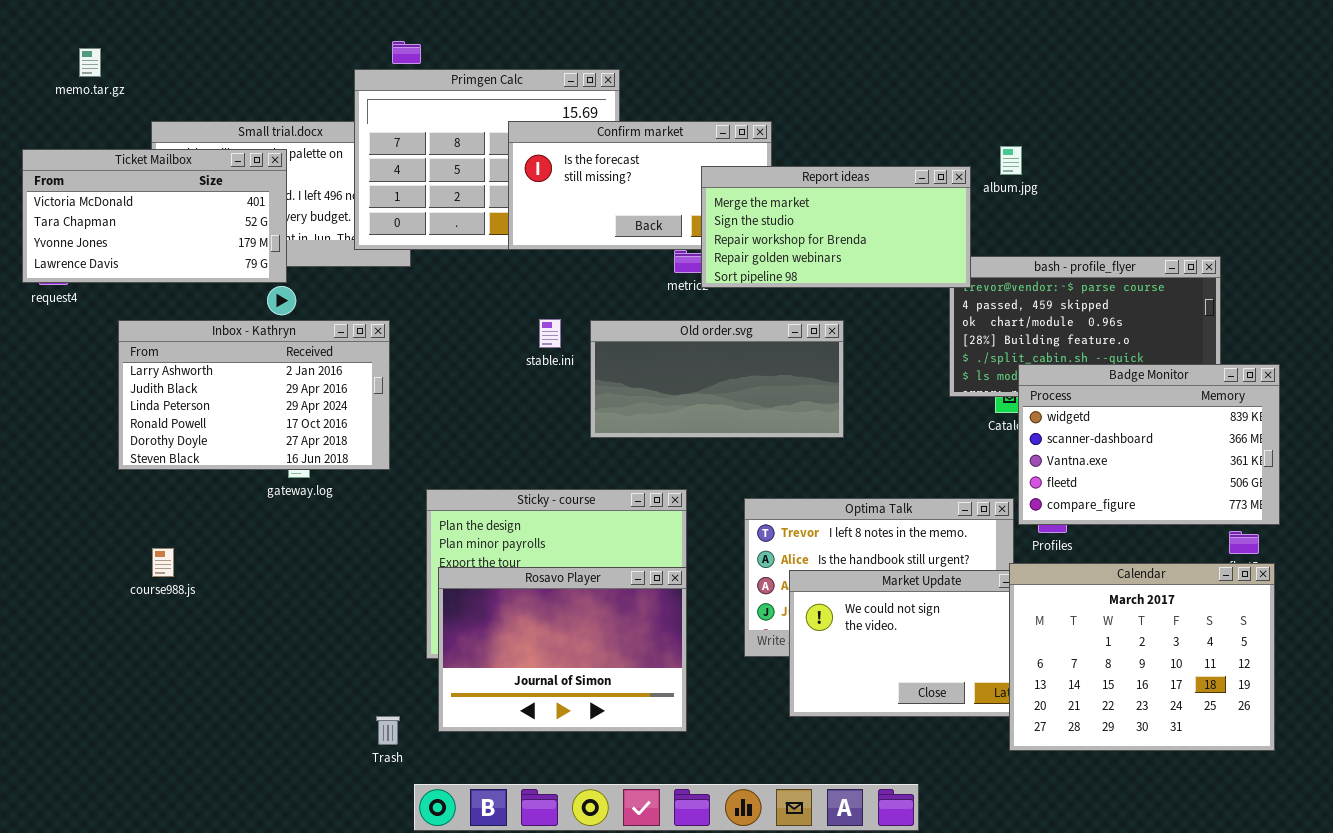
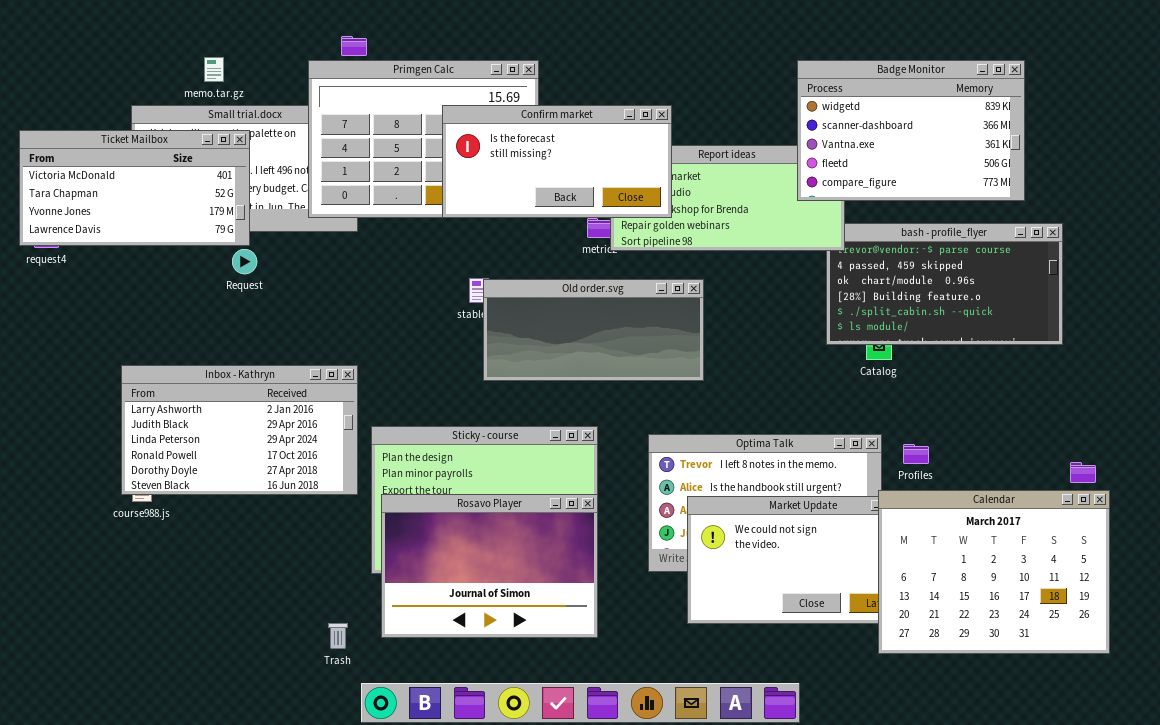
memo.tar.gz: [79,48,101,77] -> [204,57,224,82], moved
Confirm market: [508,121,772,250] -> [442,105,672,218], raised
Inbox - Kathryn: [118,320,390,470] -> [121,365,358,495], moved
Old order.svg: [590,320,844,438] -> [483,279,704,381], moved
Badge Monitor: [1018,364,1280,525] -> [797,60,1025,201], moved

